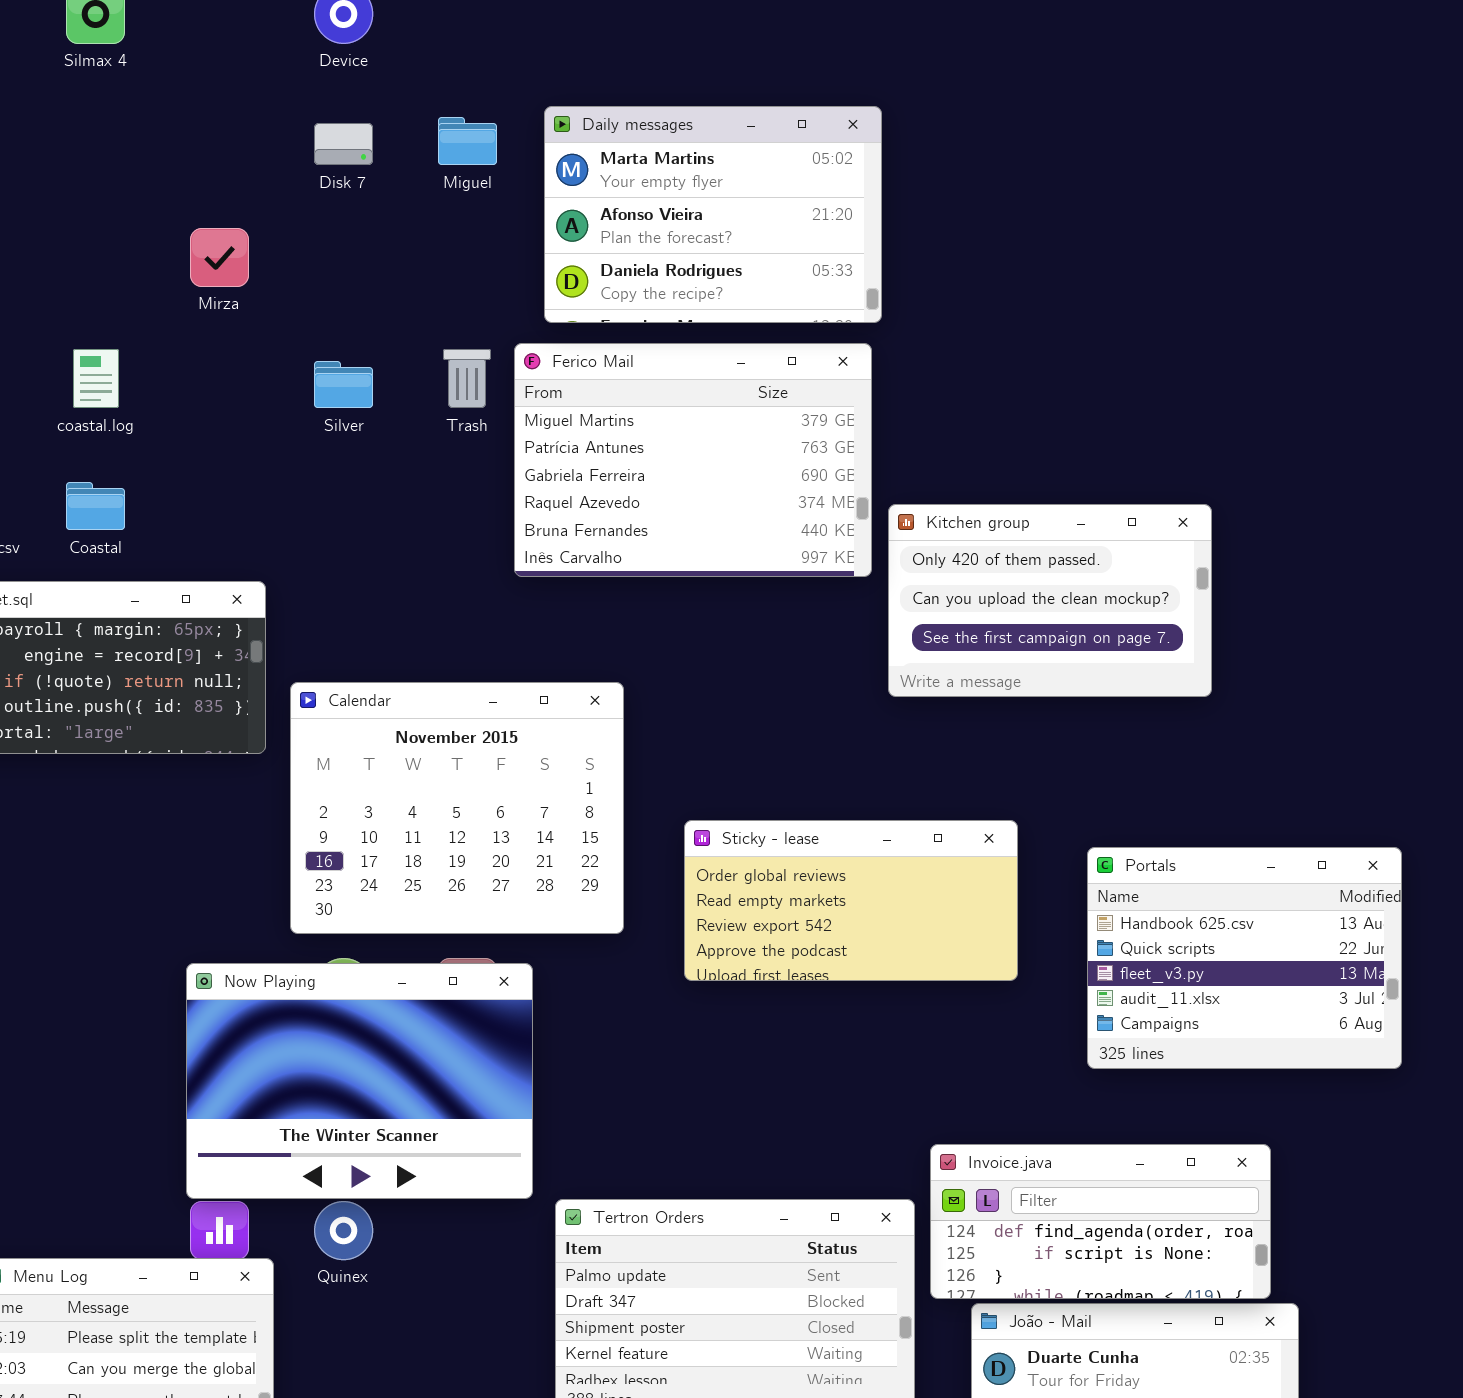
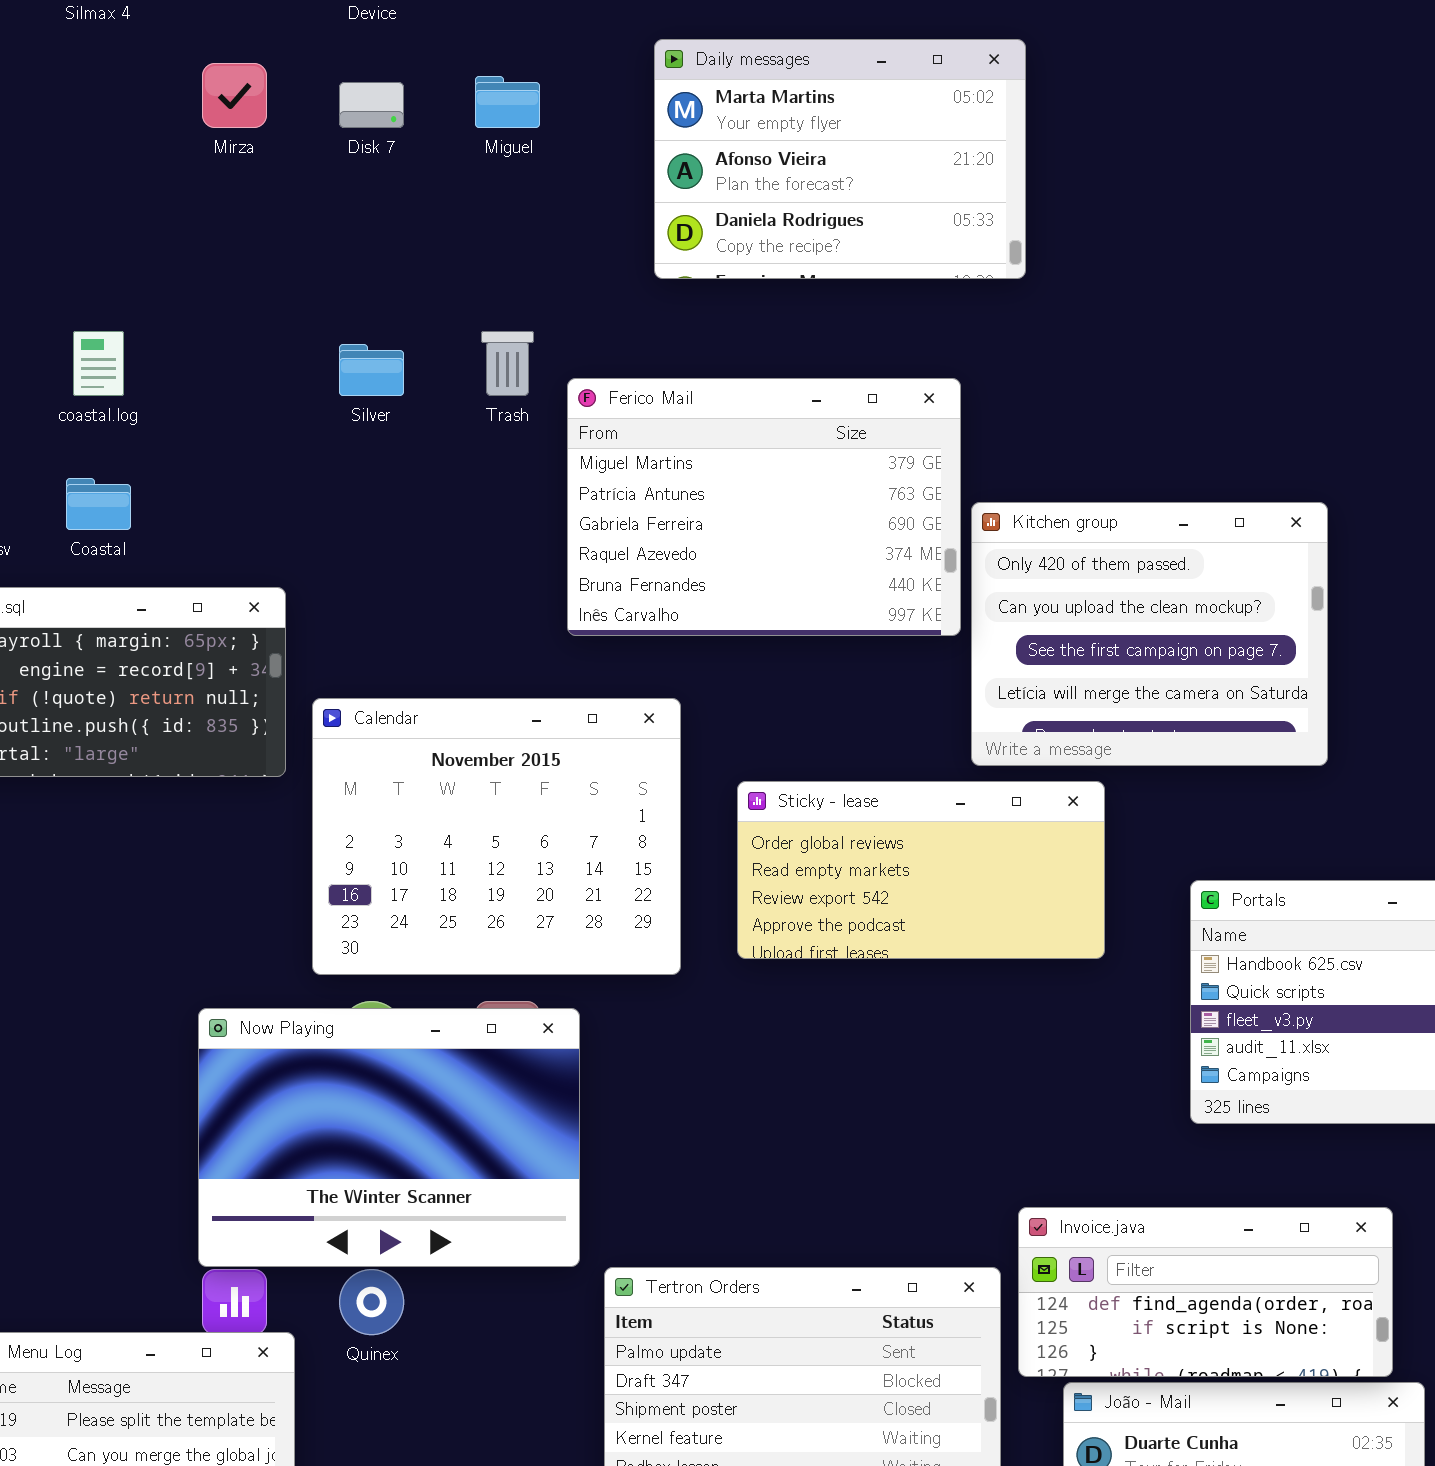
Daily messages: [544,106,882,323] -> [654,39,1026,279], moved
Mirza: [190,228,249,287] -> [202,63,267,128], moved
Ferico Mail: [514,343,872,577] -> [567,378,961,636], moved
Kitchen group: [888,504,1212,697] -> [971,502,1328,766], resized
Sticky - lease: [684,820,1018,981] -> [737,781,1105,959], moved

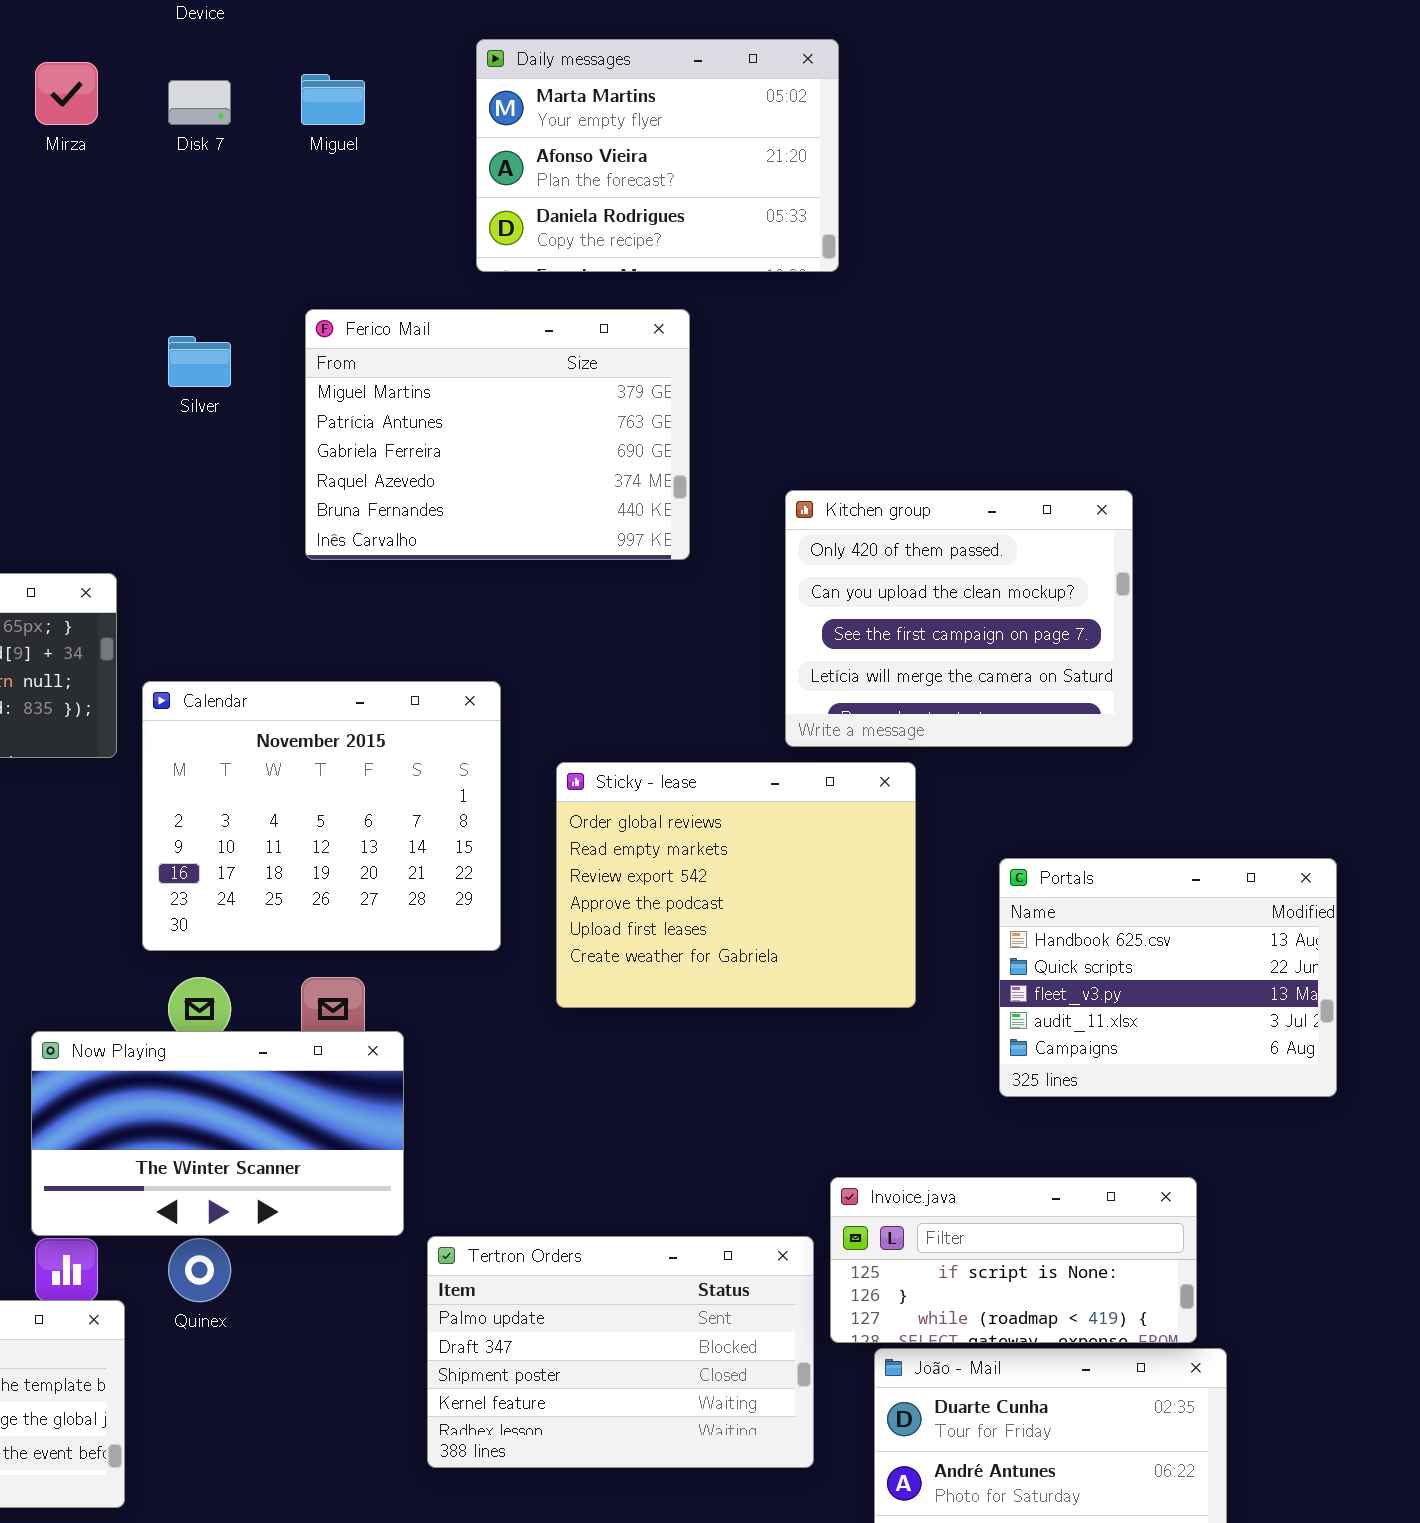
Ferico Mail: [567,378,961,636] -> [305,309,690,560], moved
Sticky - lease: [737,781,1105,959] -> [556,762,916,1008], resized
Now Playing: [198,1008,580,1267] -> [31,1031,404,1236], resized
Invoice.java: [1018,1207,1393,1377] -> [830,1177,1197,1343], scrolled down 1 row

